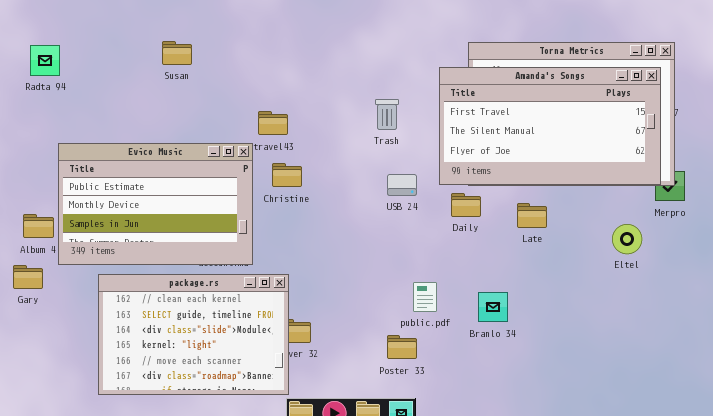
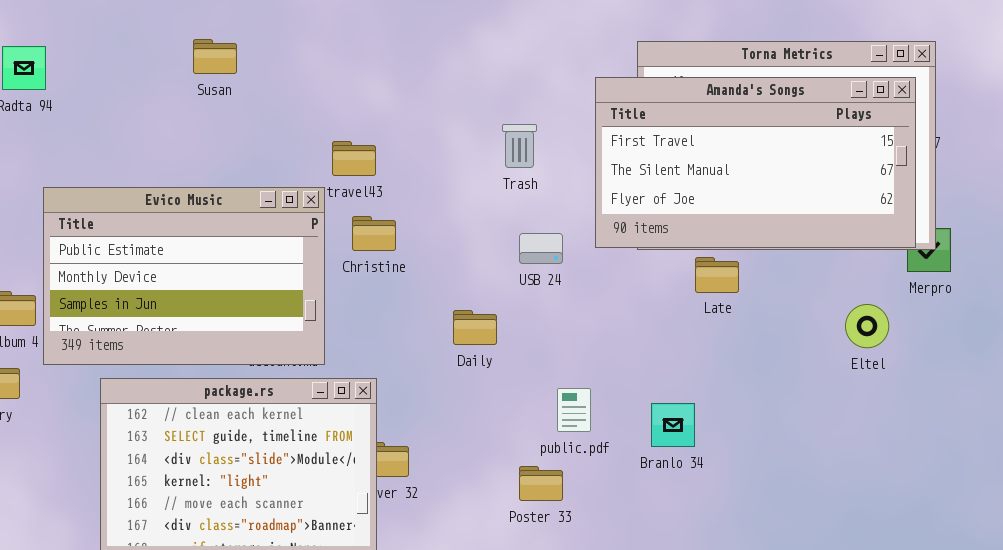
Daily: [451,193,481,217] -> [453,310,497,345], moved
Late: [517,203,547,228] -> [695,257,739,293], moved

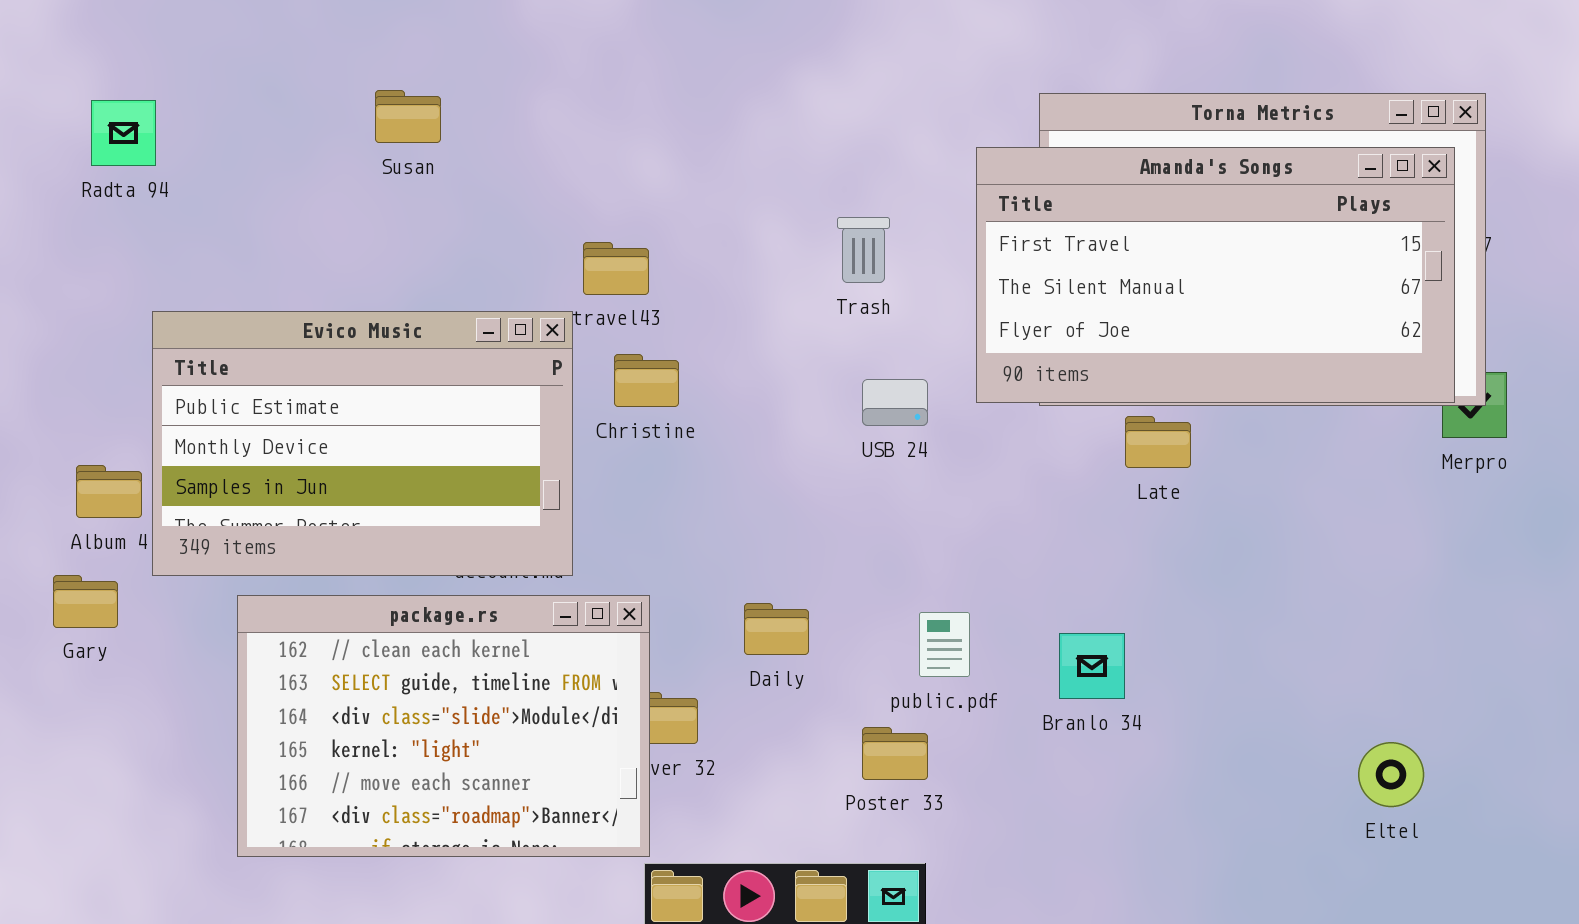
Eltel: [845,304,889,348] -> [1358,742,1424,807], moved
Daily: [453,310,497,345] -> [744,603,809,655], moved

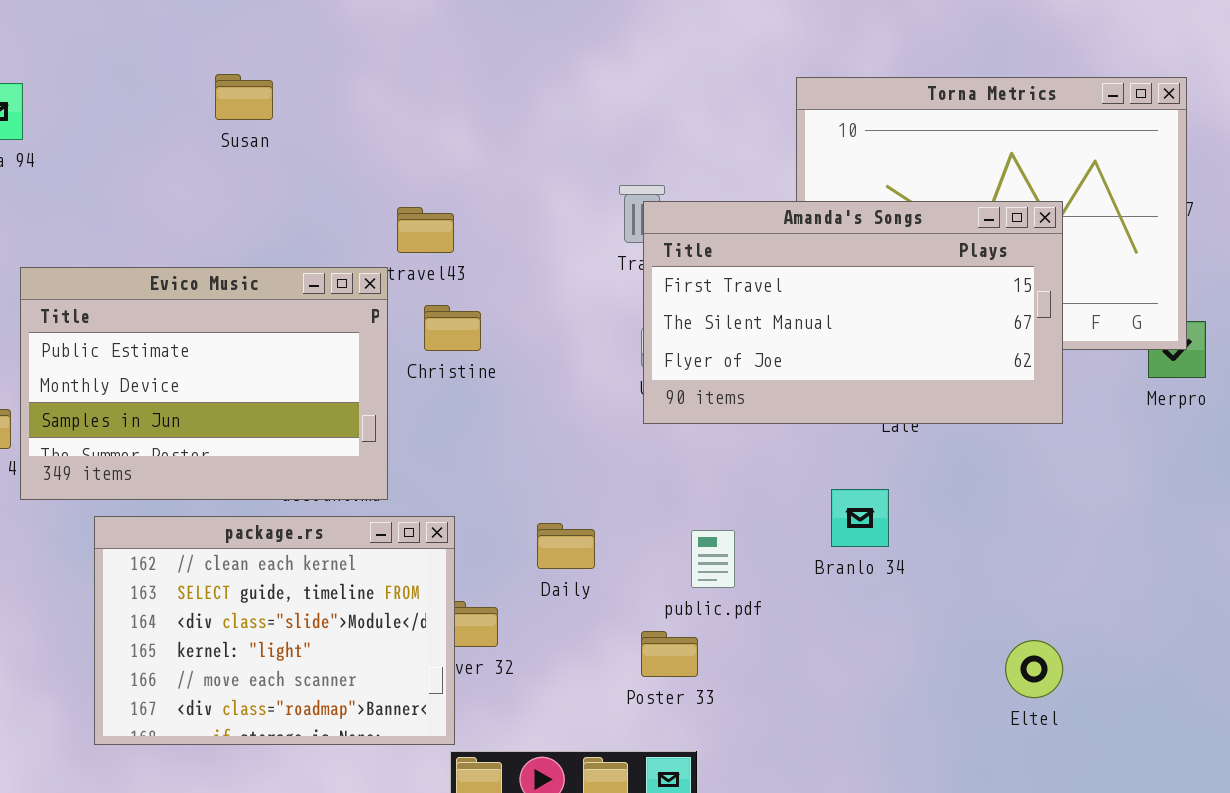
Amanda's Songs: [976,147,1455,403] -> [643,201,1063,424], moved
Branlo 34: [1059,633,1125,699] -> [831,489,889,547], moved
Eltel: [1358,742,1424,807] -> [1005,640,1063,698], moved

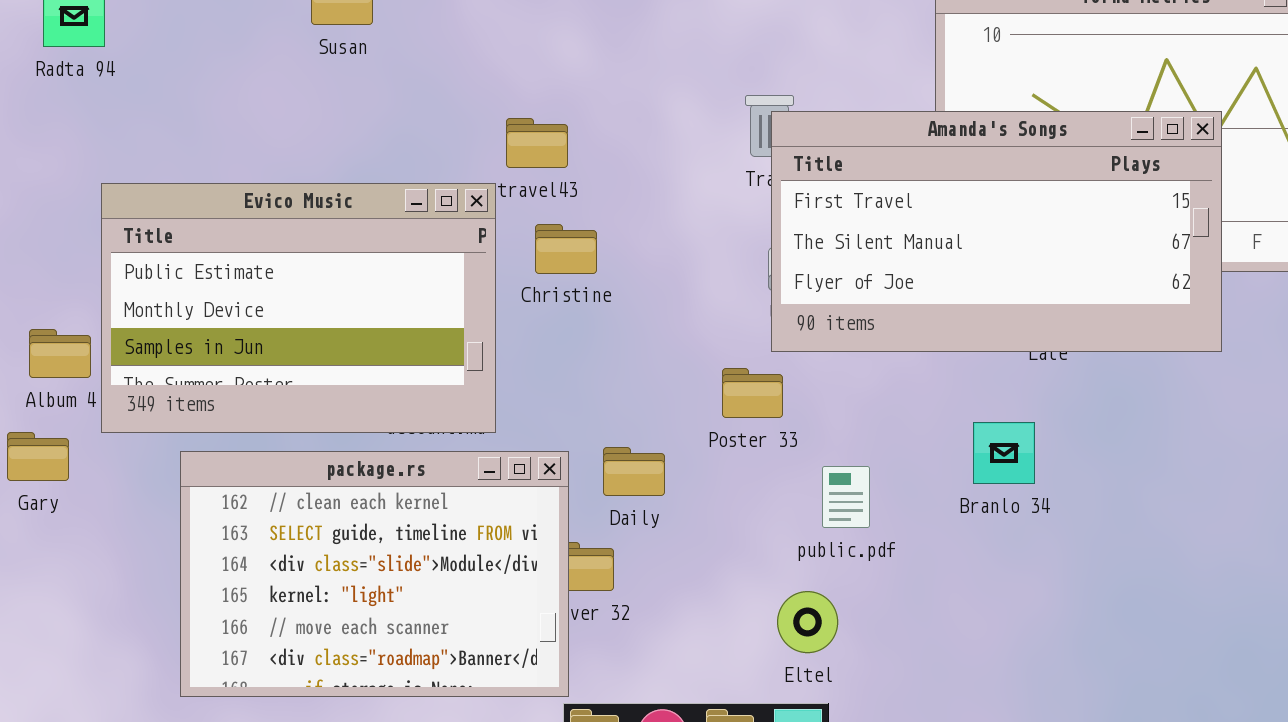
Daily: [537,523,595,569] -> [603,447,665,496], moved
Poster 33: [641,631,698,677] -> [722,368,783,418], moved
Eltel: [1005,640,1063,698] -> [777,591,838,653], moved

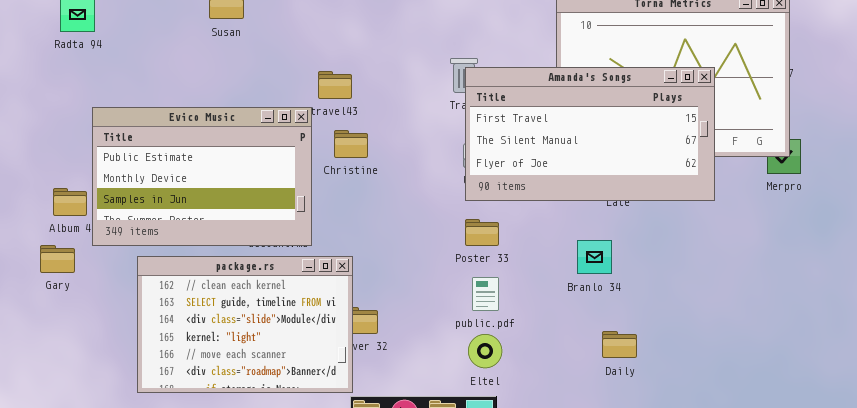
Poster 33: [722,368,783,418] -> [465,219,499,246], moved
Daily: [603,447,665,496] -> [602,331,637,358], moved
public.pdf: [822,466,870,528] -> [472,277,499,311], moved

